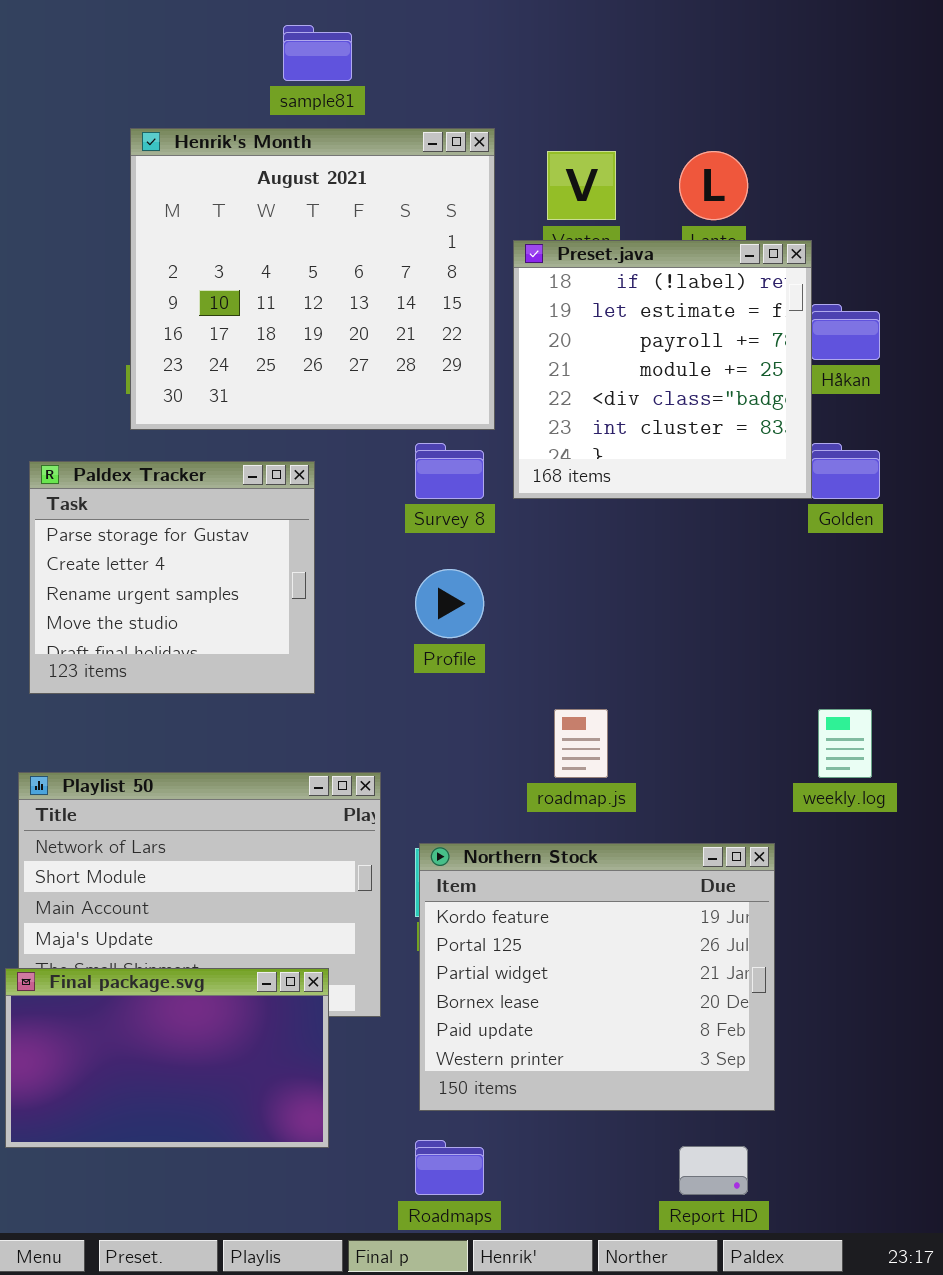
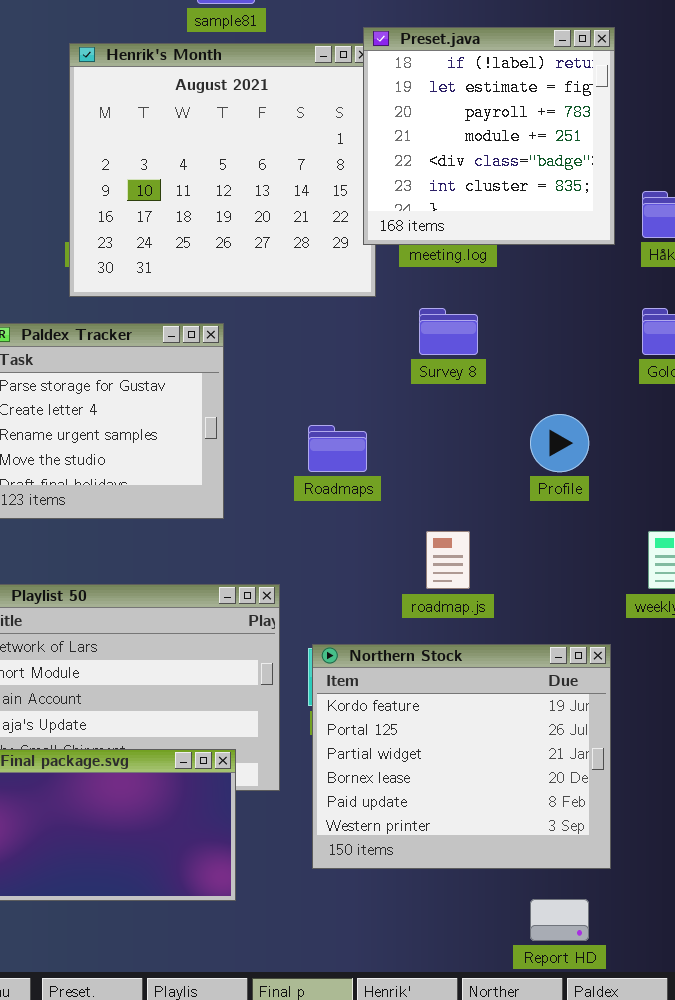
Preset.java: [513,240,812,499] -> [363,27,615,245], moved
Survey 8: [415,443,484,499] -> [419,308,478,355], moved
Profile: [415,569,484,638] -> [530,414,589,472], moved
Roadmaps: [415,1140,484,1195] -> [308,425,367,472], moved

